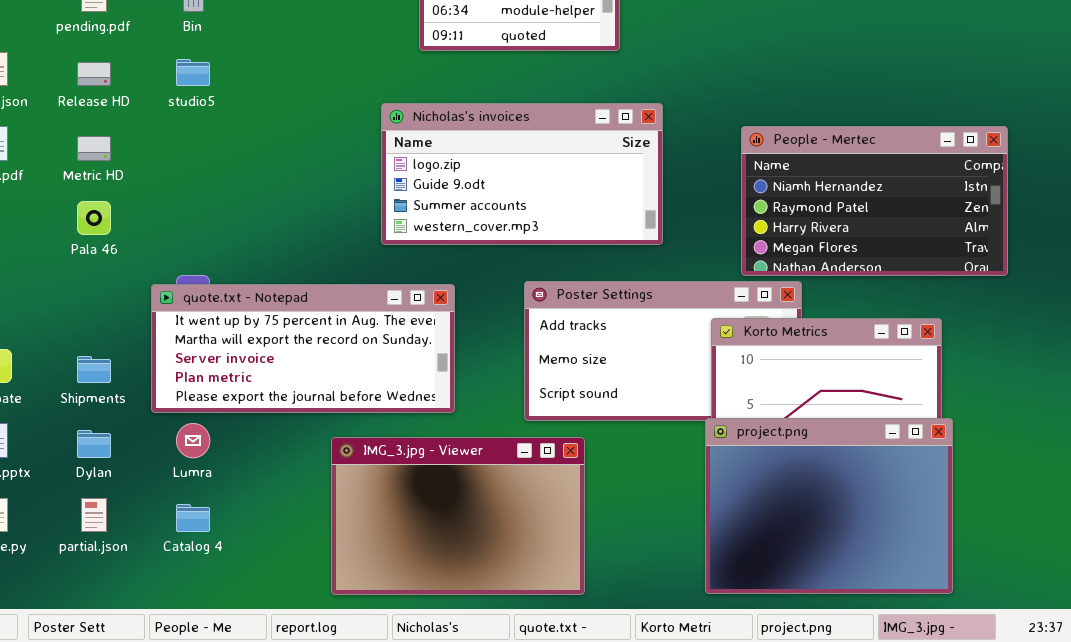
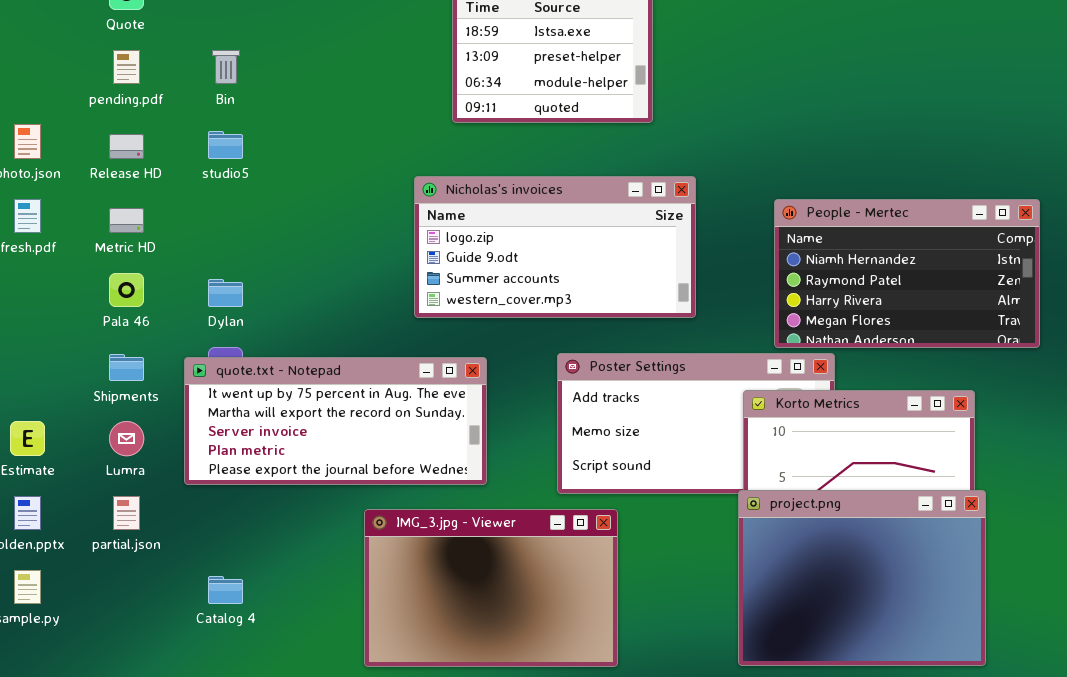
Shipments: [77,356,111,383] -> [109,354,144,381], moved
Lumra: [176,423,210,458] -> [109,421,144,456], moved
Dylan: [77,430,111,458] -> [208,279,243,307], moved
partial.json: [81,498,107,532] -> [113,496,140,530], moved

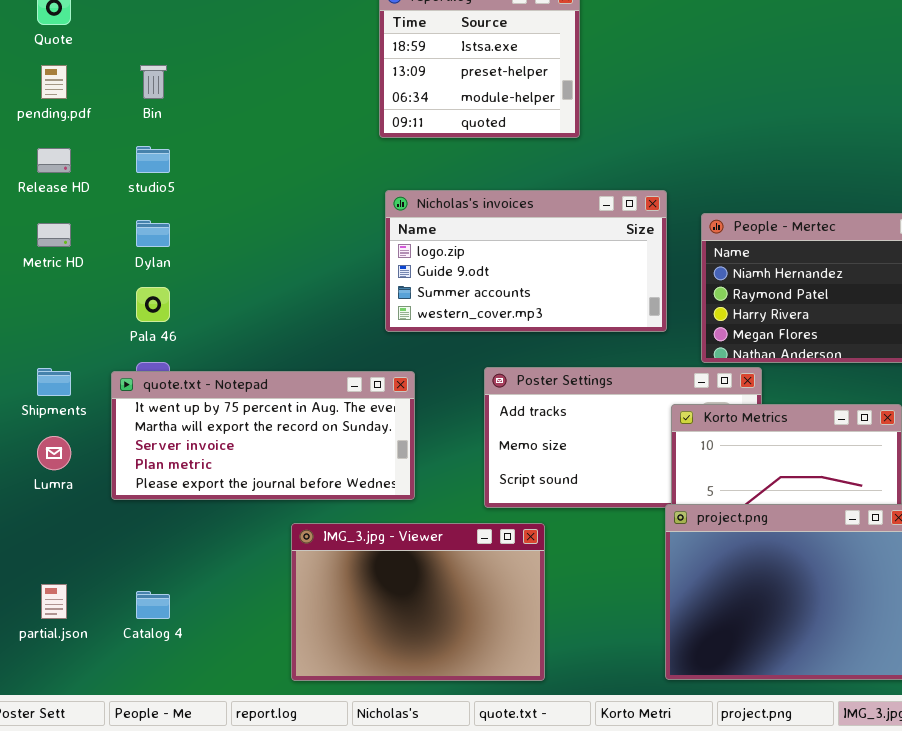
Nicholas's invoices: [414,176,696,318] -> [385,190,667,332], moved
Pala 46: [109,273,144,307] -> [136,287,170,322], moved
Dylan: [208,279,243,307] -> [136,220,170,247], moved
partial.json: [113,496,140,530] -> [41,584,67,619], moved

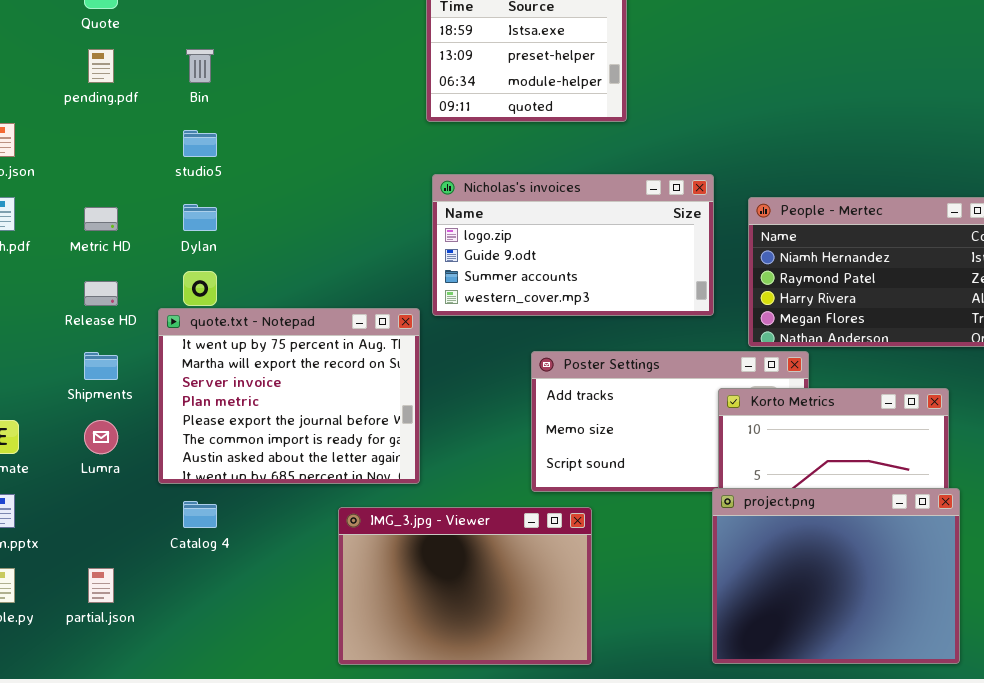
Release HD: [37,148,71,173] -> [84,281,118,306], moved
quote.txt - Notepad: [111,371,415,500] -> [158,308,420,484], resized
Catalog 4: [136,591,170,619] -> [183,501,217,528], moved

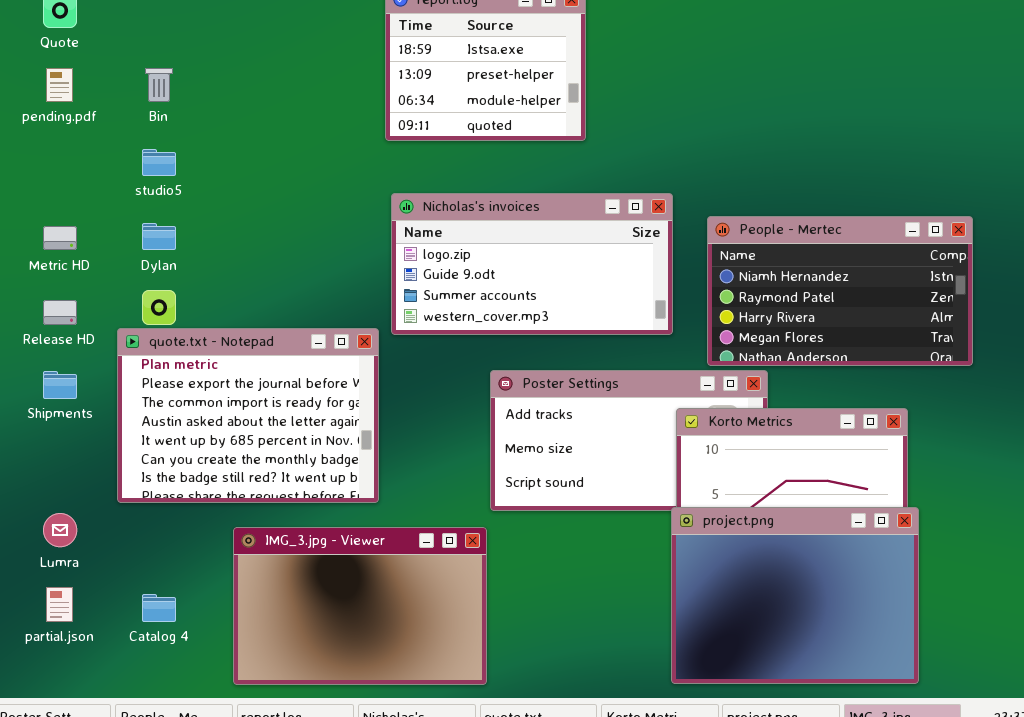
quote.txt - Notepad: [158,308,420,484] -> [117,328,379,503], scrolled down 3 rows
Lumra: [84,420,118,454] -> [43,513,77,547], moved
Catalog 4: [183,501,217,528] -> [142,594,176,622], moved
IMG_3.jpg - Viewer: [338,507,592,665] -> [233,527,487,685], moved

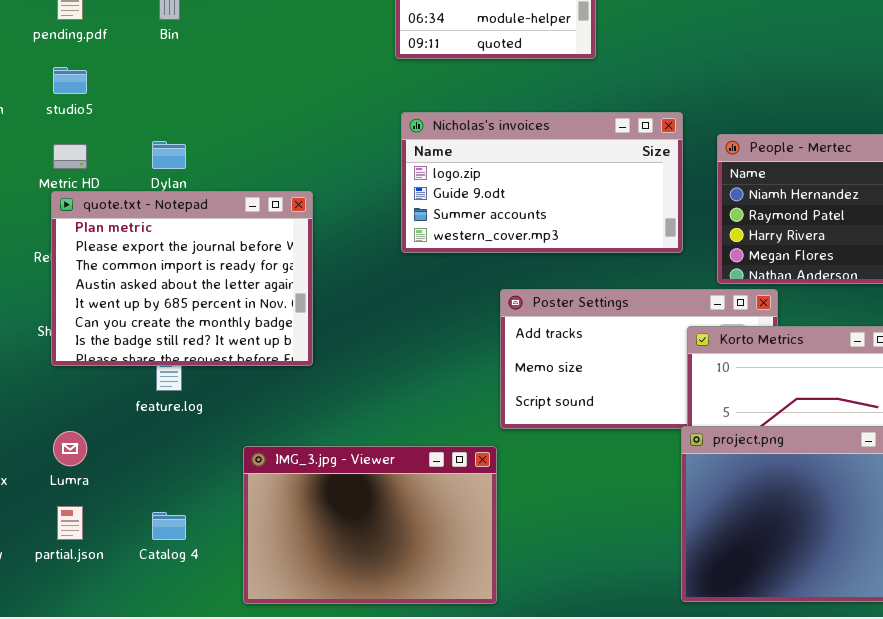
studio5: [142,149,176,176] -> [53,67,87,94], moved
quote.txt - Notepad: [117,328,379,503] -> [51,191,313,366], moved

